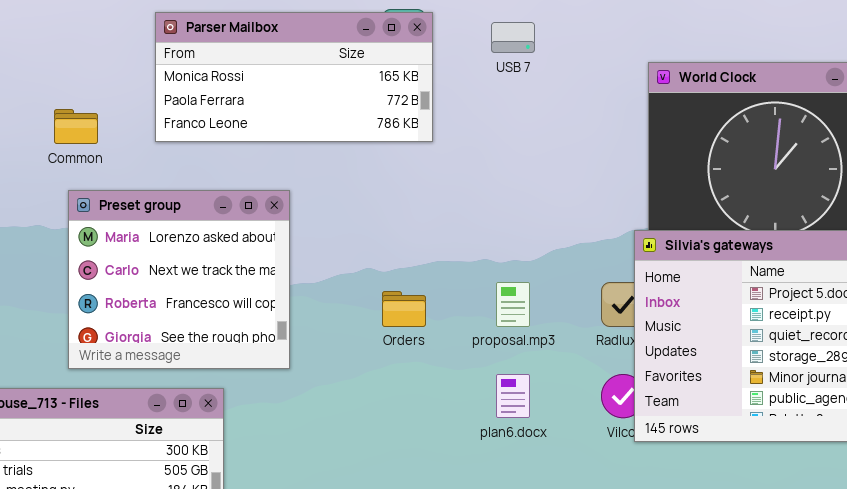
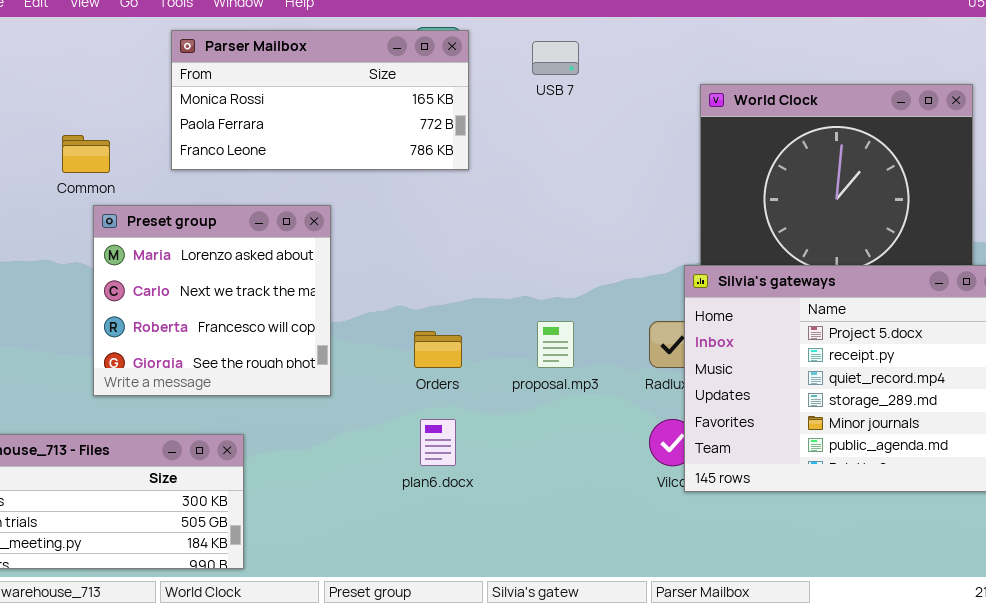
Preset group: [68,190,290,369] -> [93,205,331,396], moved
plan6.docx: [496,374,530,418] -> [420,419,456,466], moved

